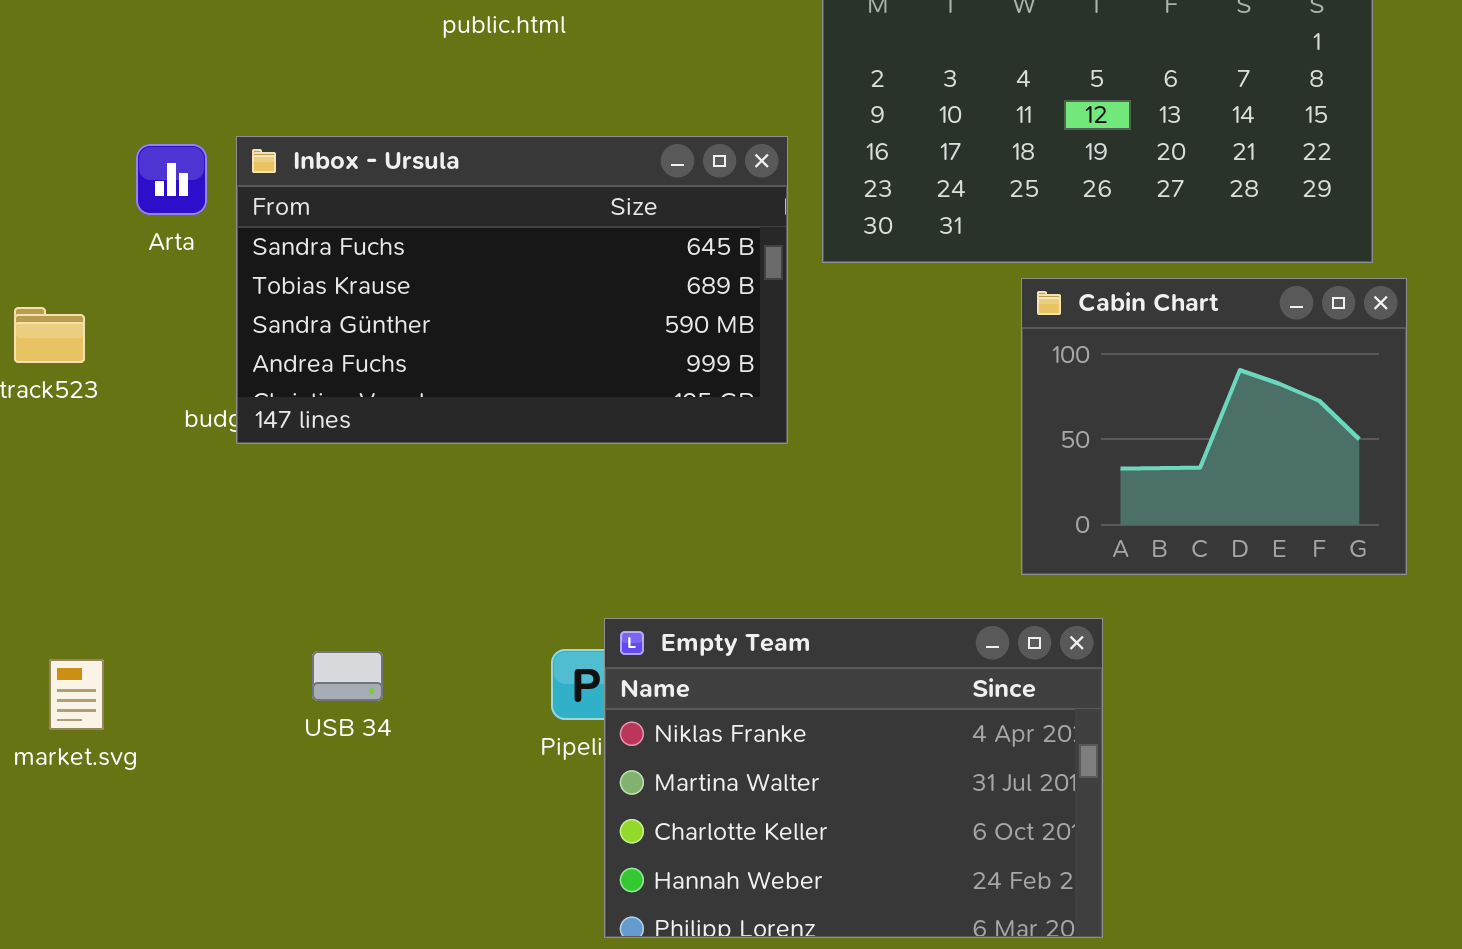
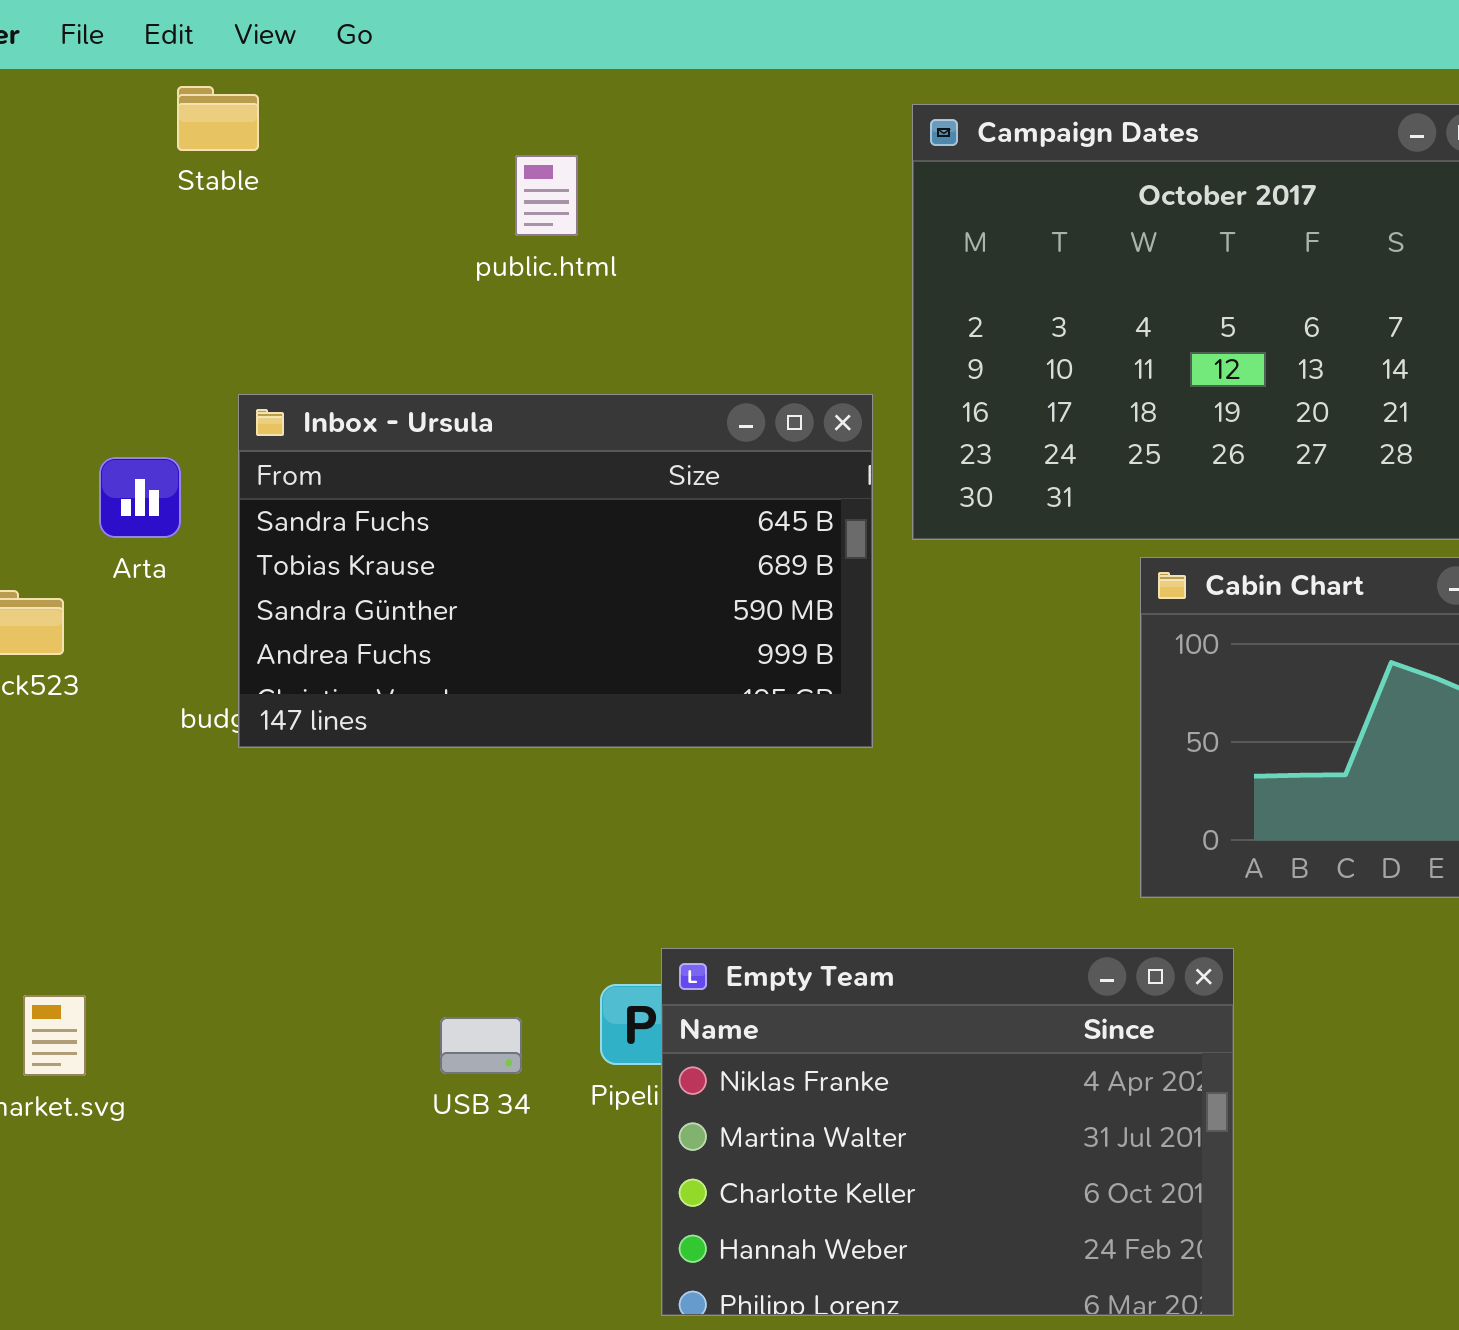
Arta: [136,144,207,215] -> [99,457,181,538], moved
USB 34: [312,651,383,701] -> [440,1017,522,1074], moved

